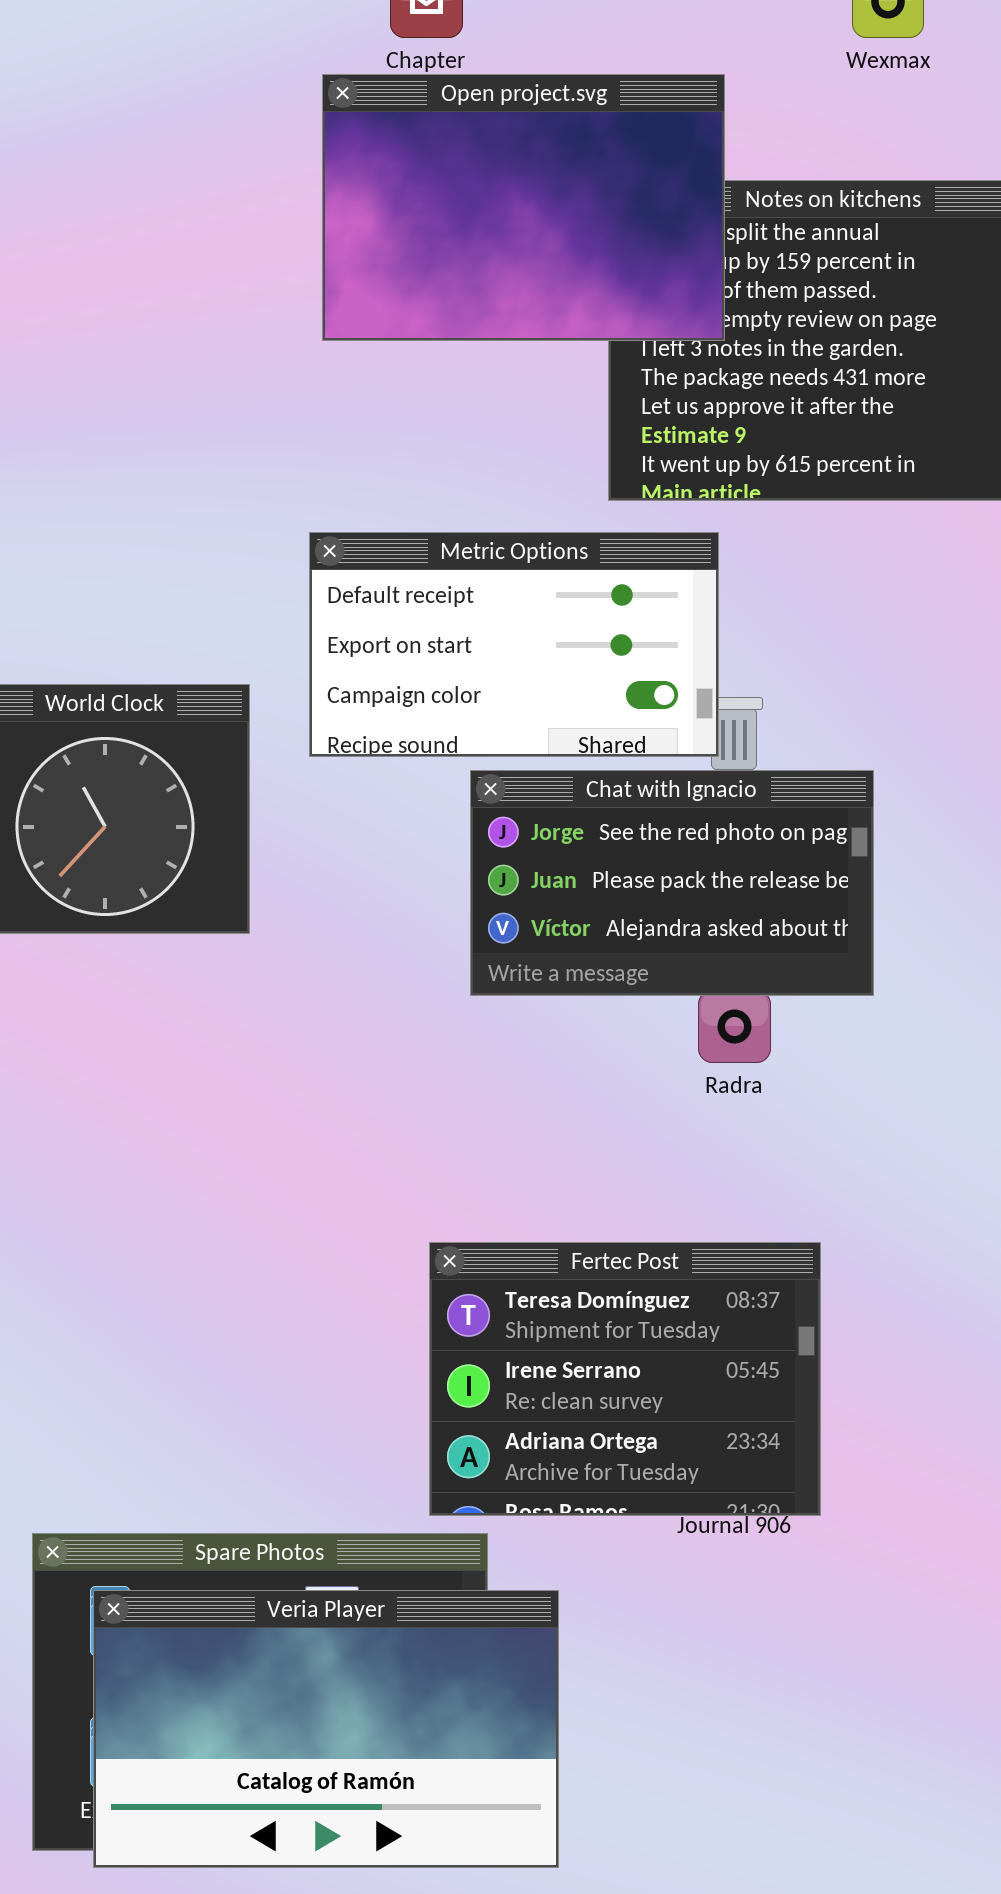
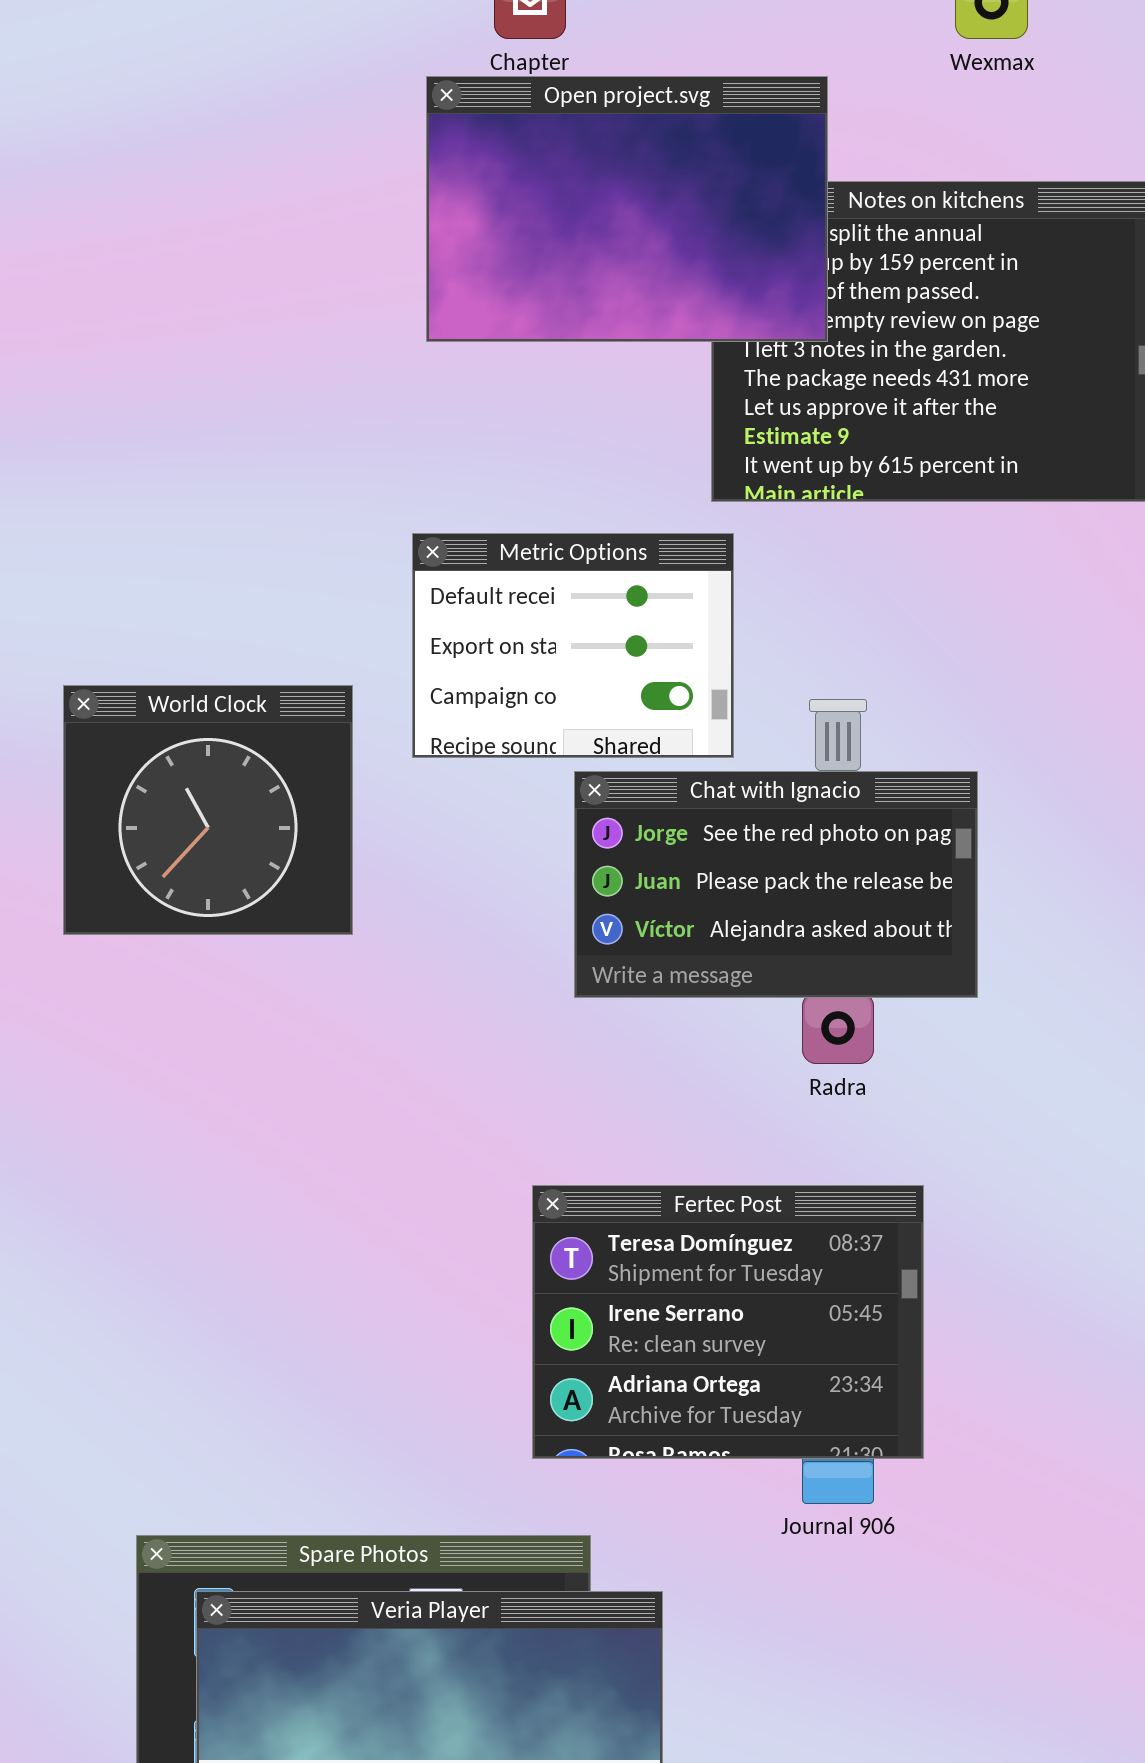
Metric Options: [309,532,719,757] -> [412,533,734,758], resized
Fertec Post: [429,1242,821,1516] -> [532,1185,924,1459], moved

